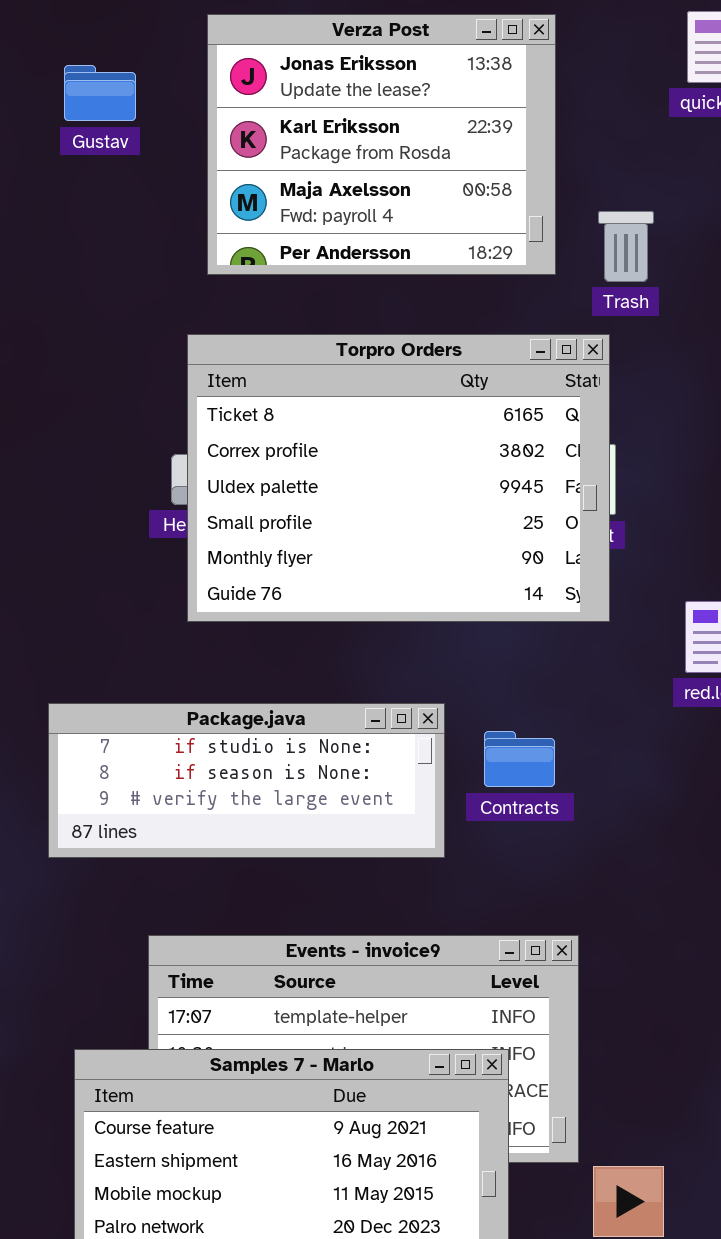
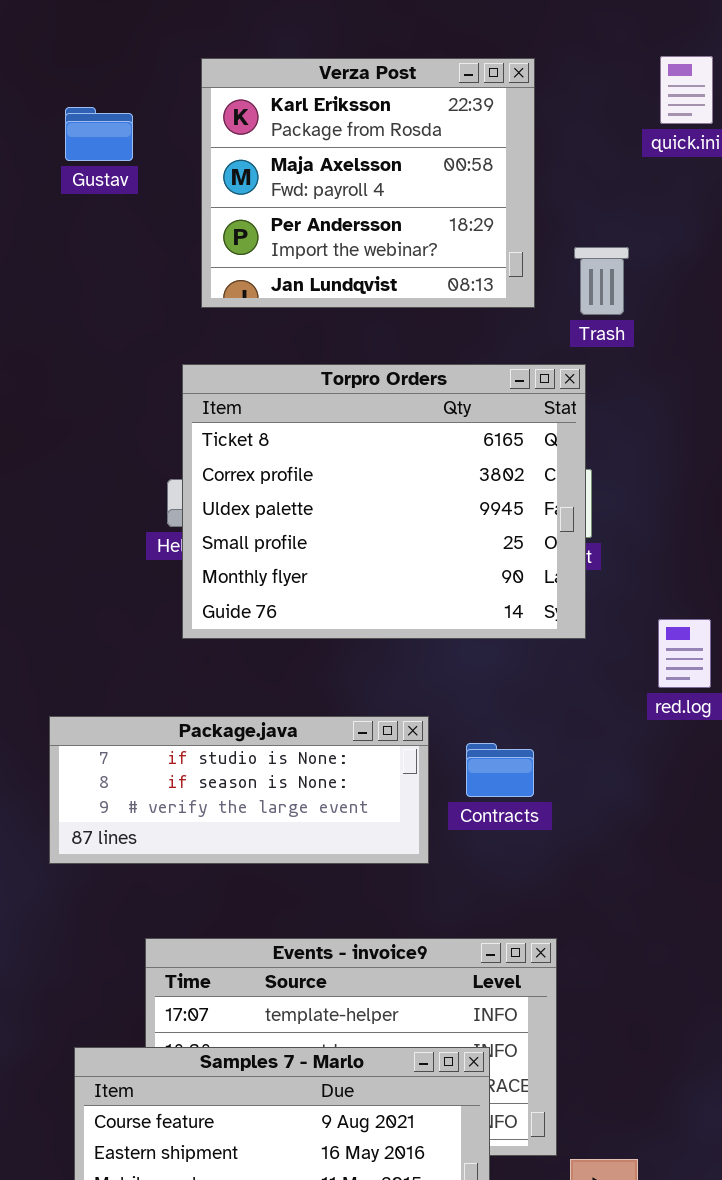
Verza Post: [207,14,556,275] -> [201,58,535,308], scrolled down 1 row

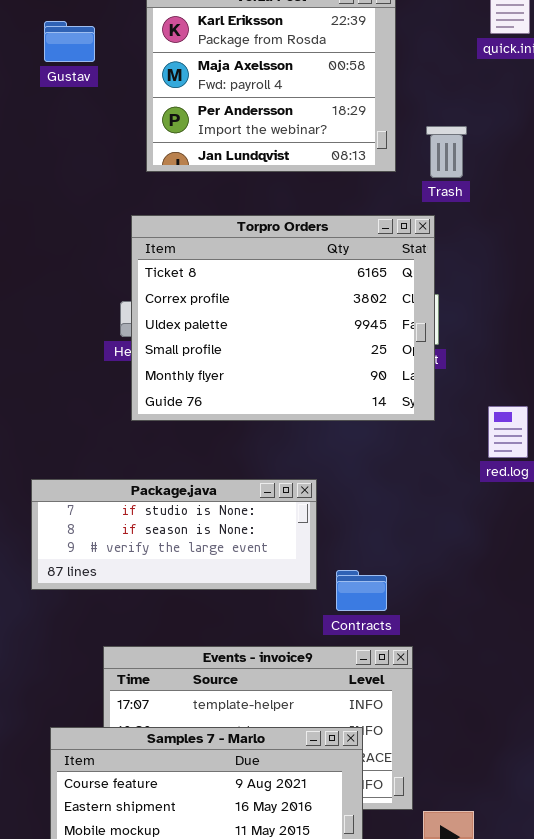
Contracts: [466,743,534,797] -> [336,570,387,611], moved

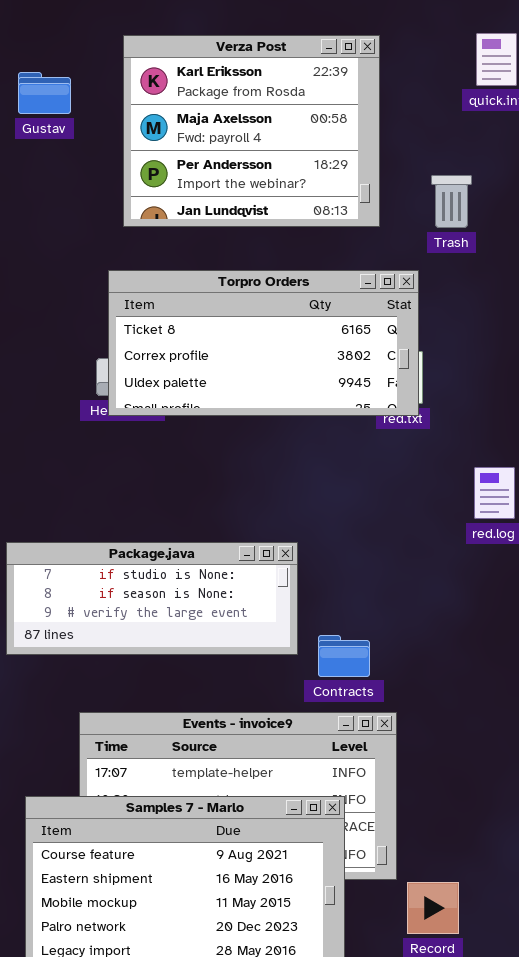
Trash: [426,126,467,178] -> [431,175,472,228], moved
Torpro Orders: [131,215,435,421] -> [108,270,419,416], resized

